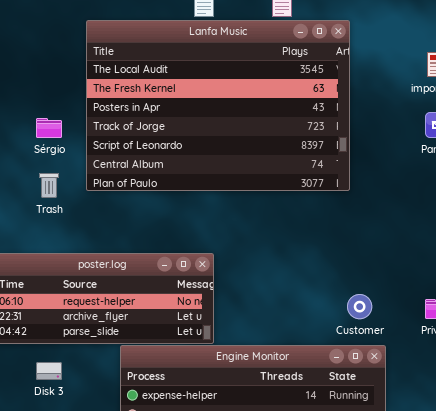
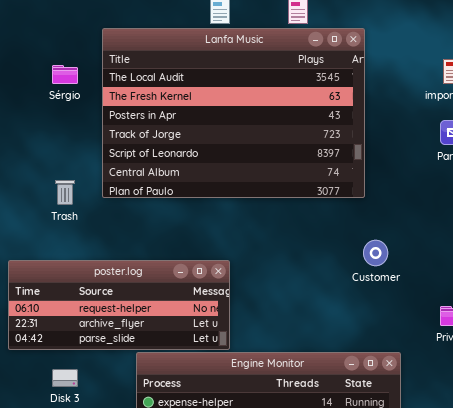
Sérgio: [36,118,62,138] -> [52,65,78,84], moved
Customer: [347,294,372,319] -> [363,240,388,266], moved

